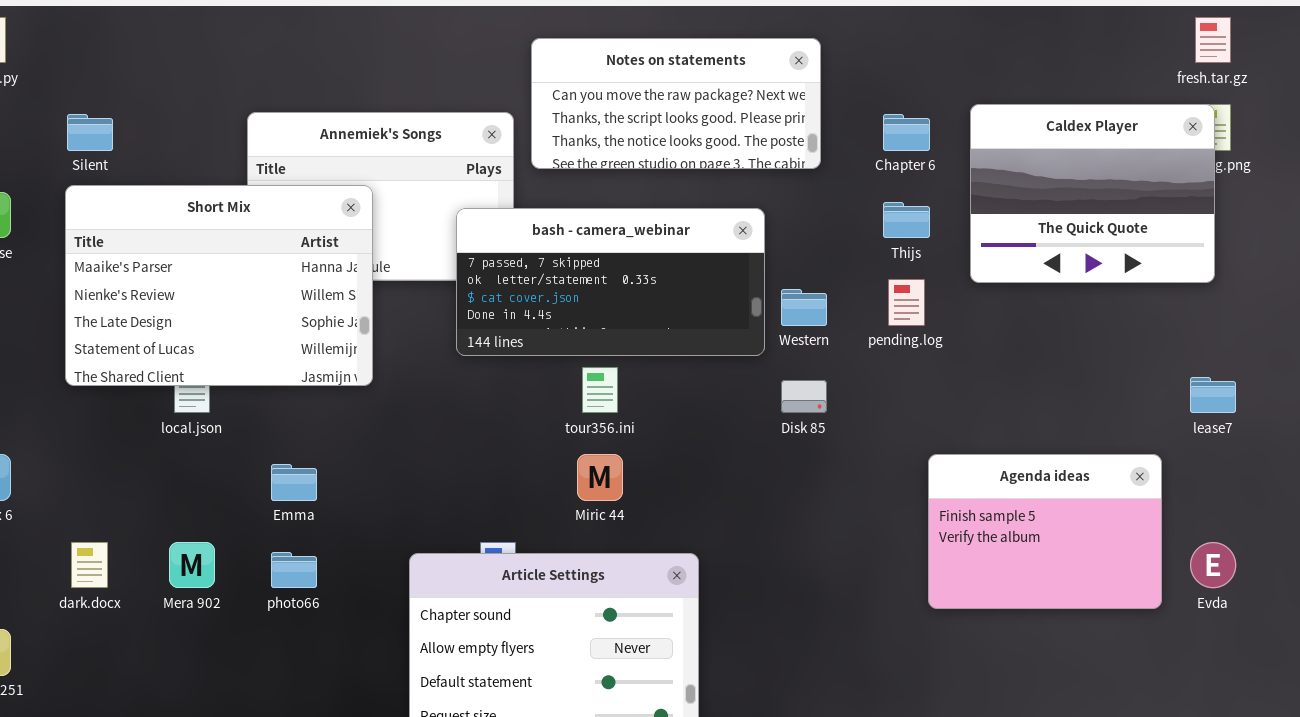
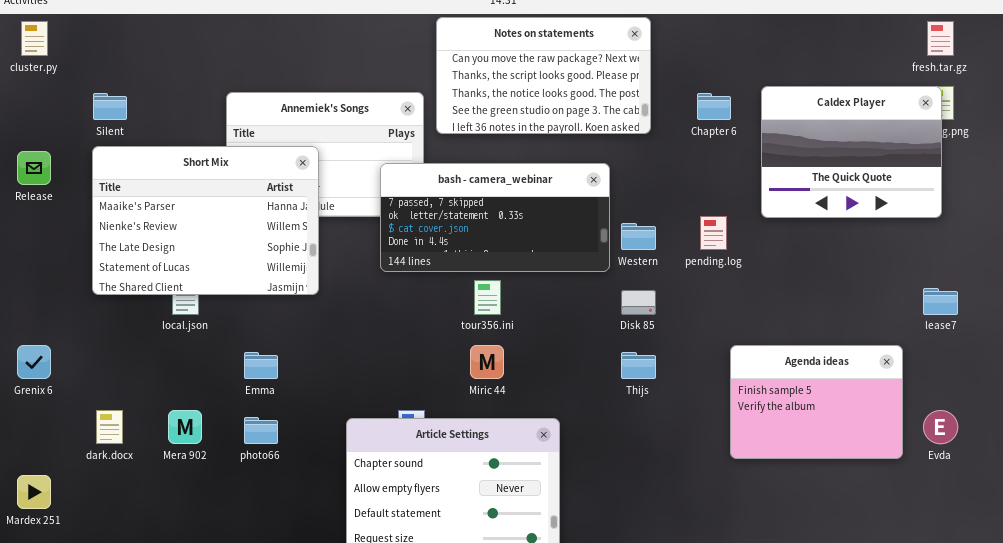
Notes on statements: [531,38,821,169] -> [436,17,651,134], resized
Thijs: [883,202,930,238] -> [621,352,656,379], moved

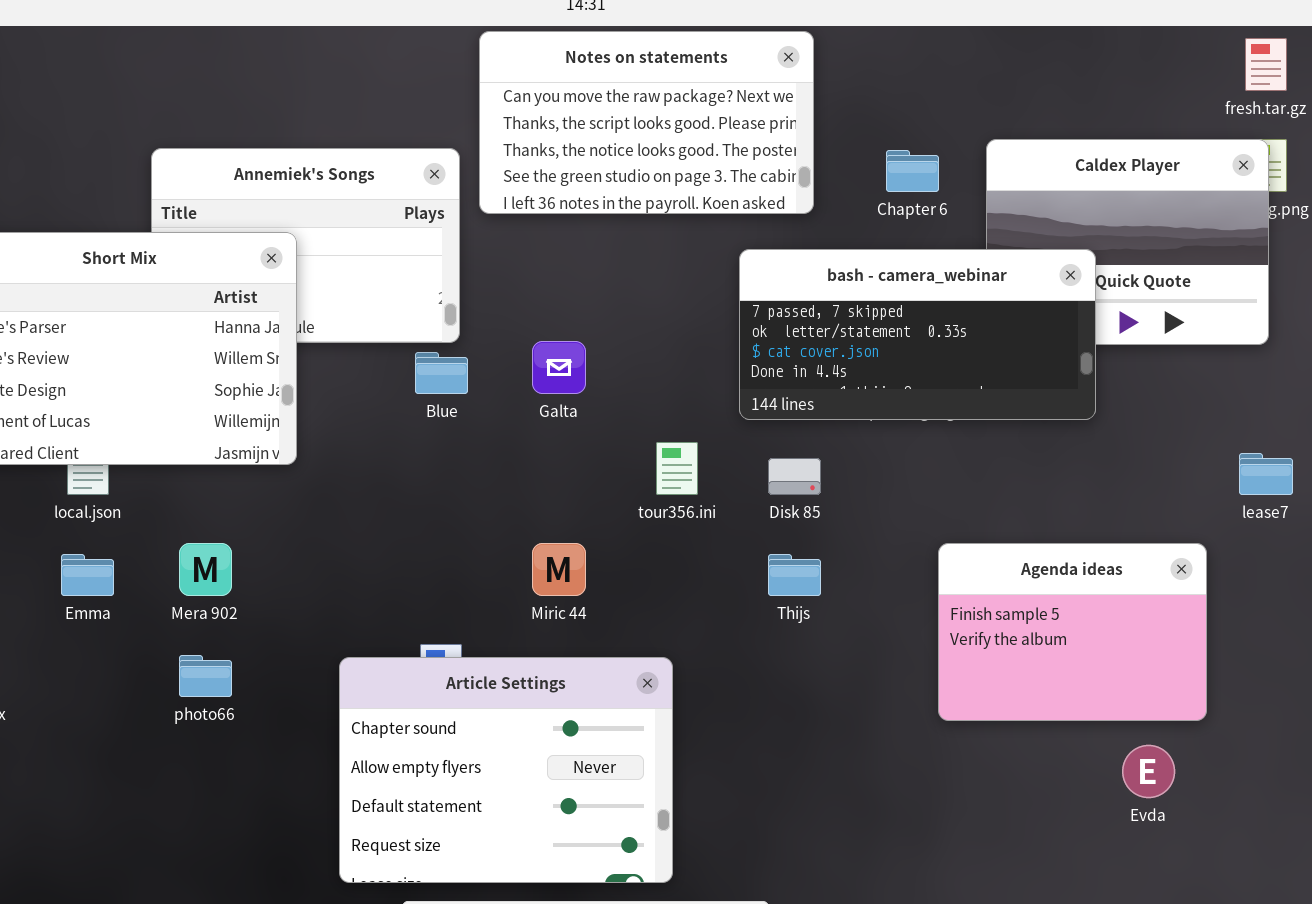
bash - camera_webinar: [380,163,610,272] -> [739,249,1096,420], moved
tour356.ini: [474,280,501,315] -> [656,442,698,495], moved
Emma: [244,352,278,379] -> [61,554,114,596], moved
Mera 902: [168,410,202,444] -> [179,543,232,596], moved
Evda: [923,410,958,444] -> [1122,745,1175,798], moved

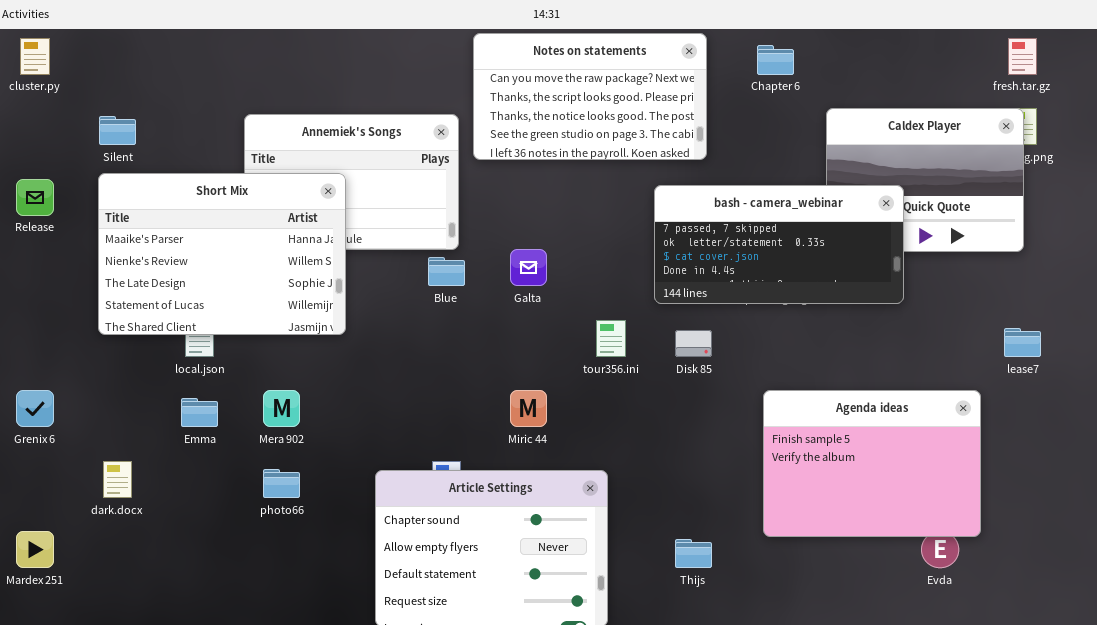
Chapter 6: [886,150,939,192] -> [757,45,794,75], moved
Agenda ideas: [938,543,1207,721] -> [763,390,981,537], resized
Thijs: [768,554,821,596] -> [675,539,712,568], moved

